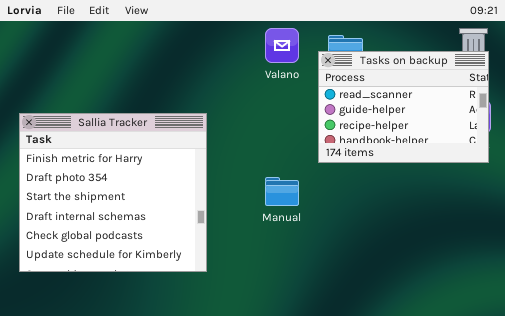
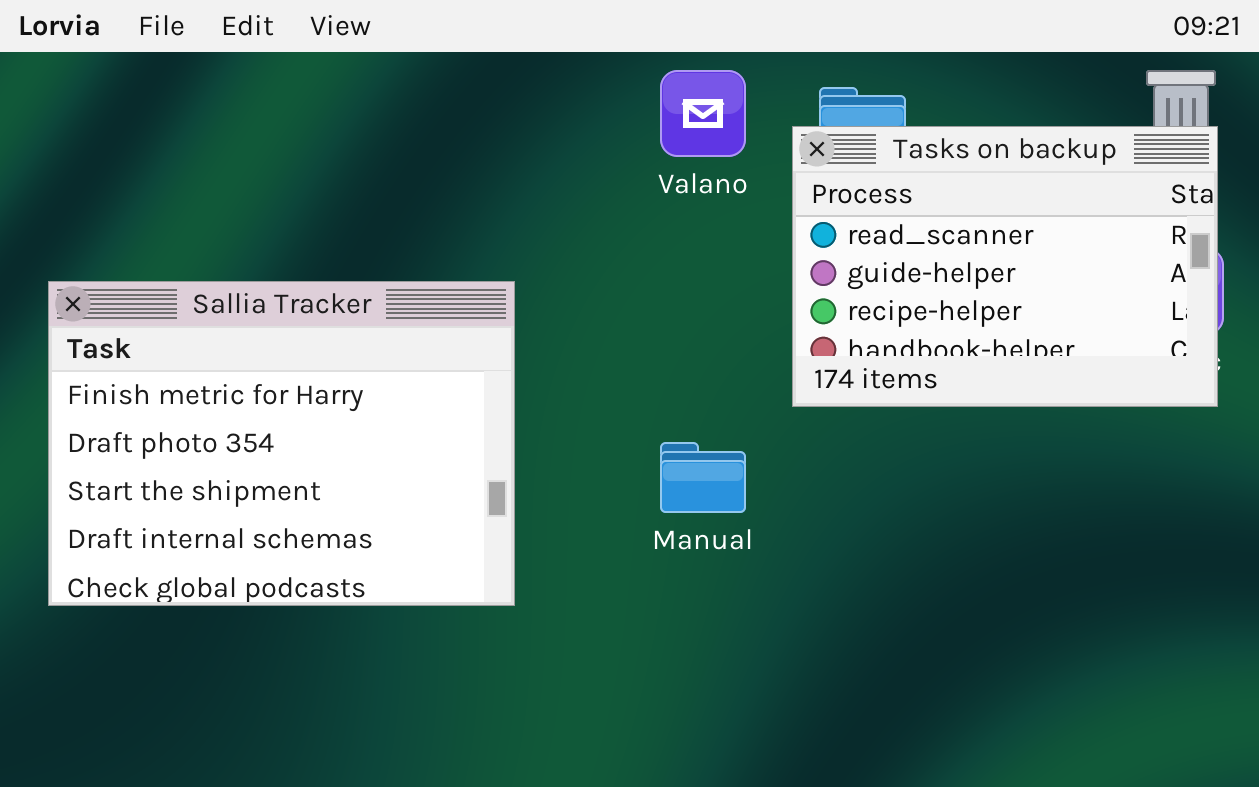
Sallia Tracker: [19,113,207,272] -> [48,281,515,606], resized

